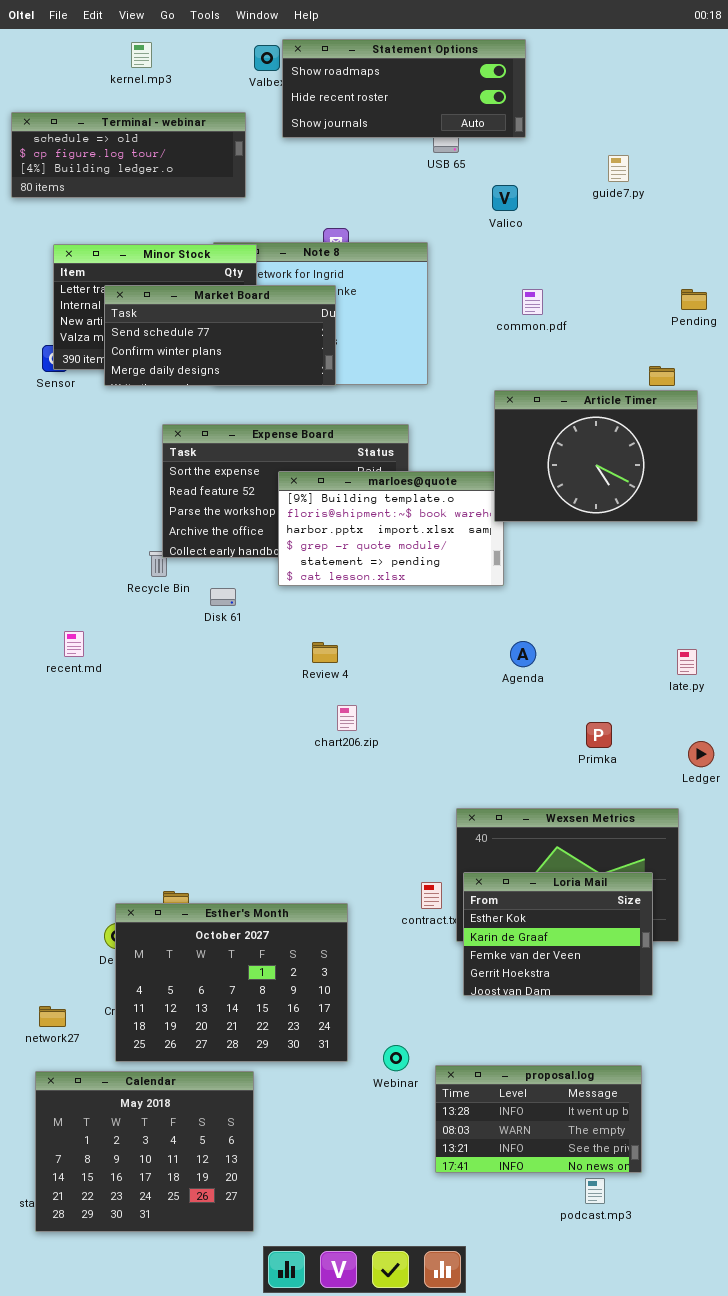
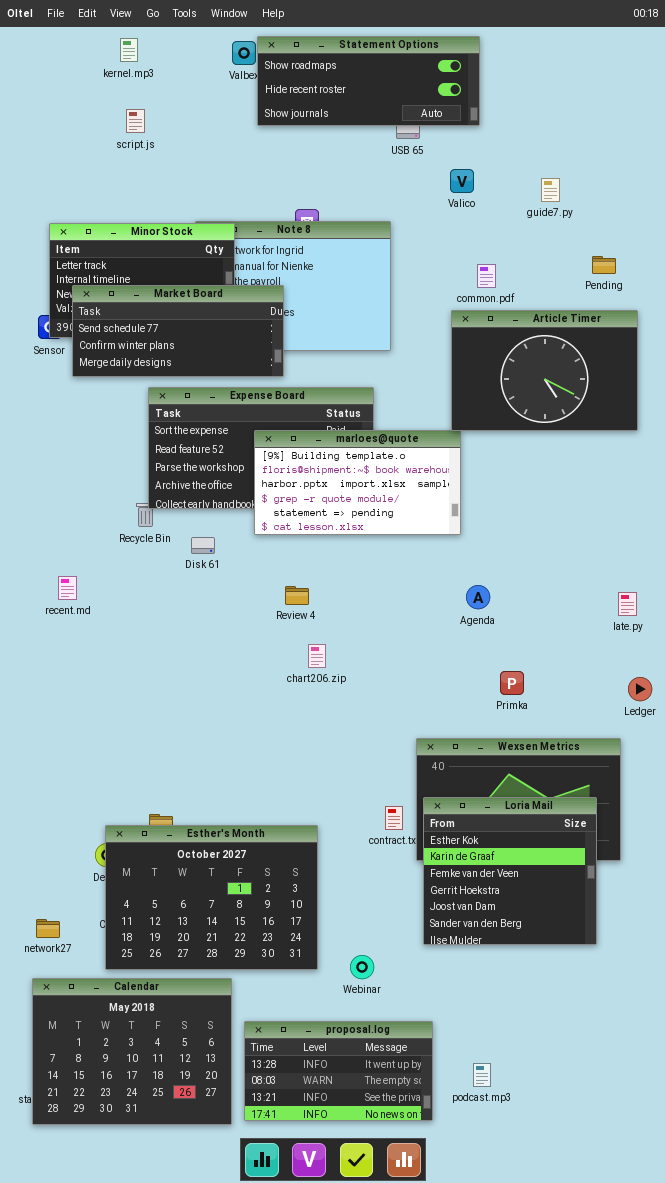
Terminal - webinar: [11,112,246,198] -> none, closed
guide7.py: [608,155,629,182] -> [541,178,560,202], moved
Market Board: [104,285,336,386] -> [72,285,284,377], moved
Pending: [681,289,707,310] -> [592,256,616,274], moved
Article Timer: [494,390,698,522] -> [451,310,638,431], moved
Primka: [586,722,612,748] -> [500,671,524,695], moved
Loria Mail: [463,872,653,996] -> [423,797,597,945], resized
proposal.log: [435,1065,642,1173] -> [244,1021,433,1121], moved
podcast.mp3: [585,1178,605,1204] -> [473,1063,491,1087], moved

